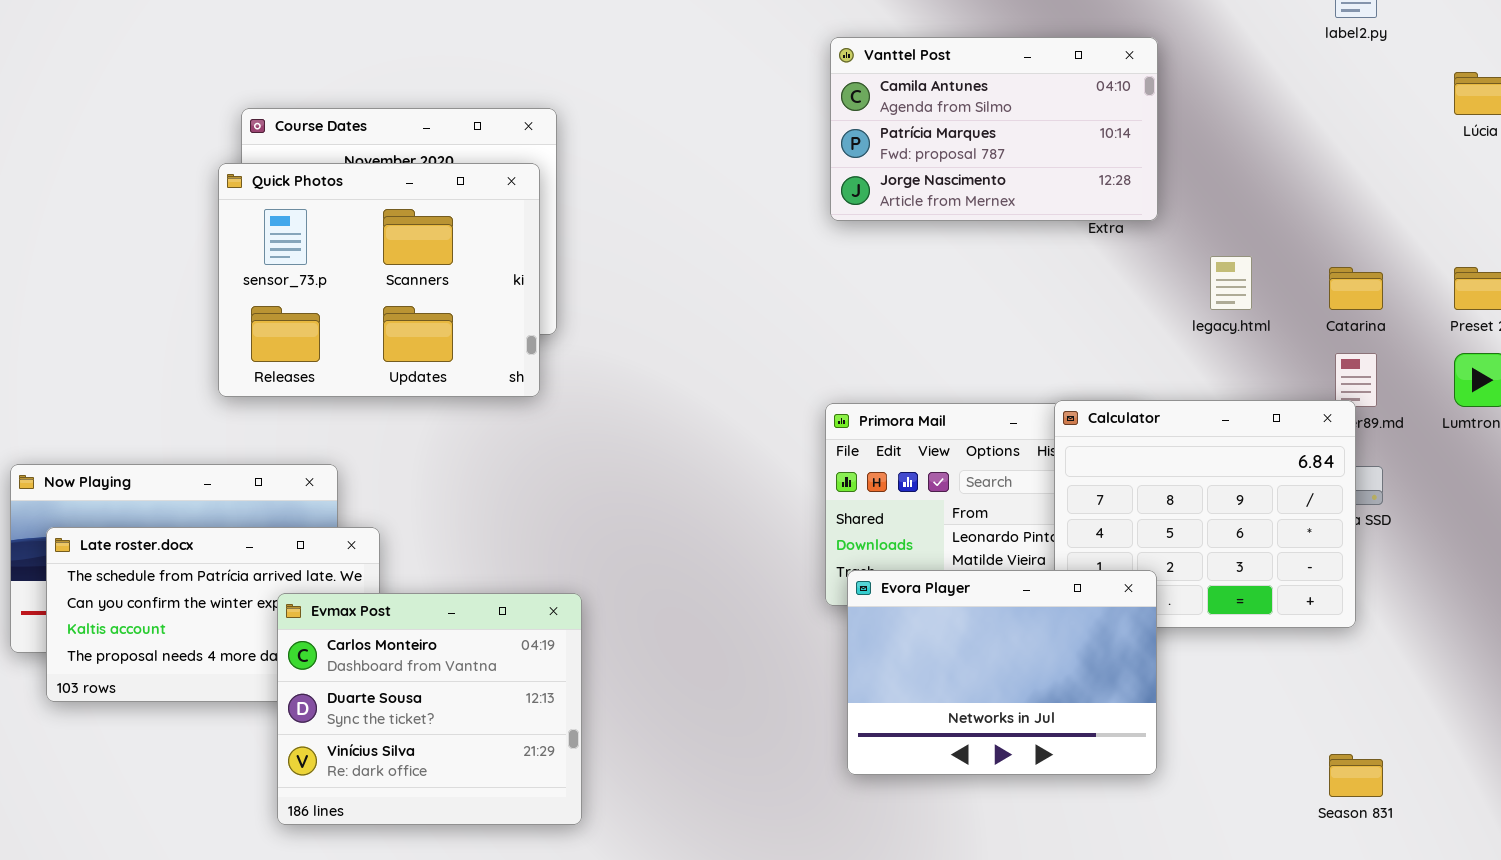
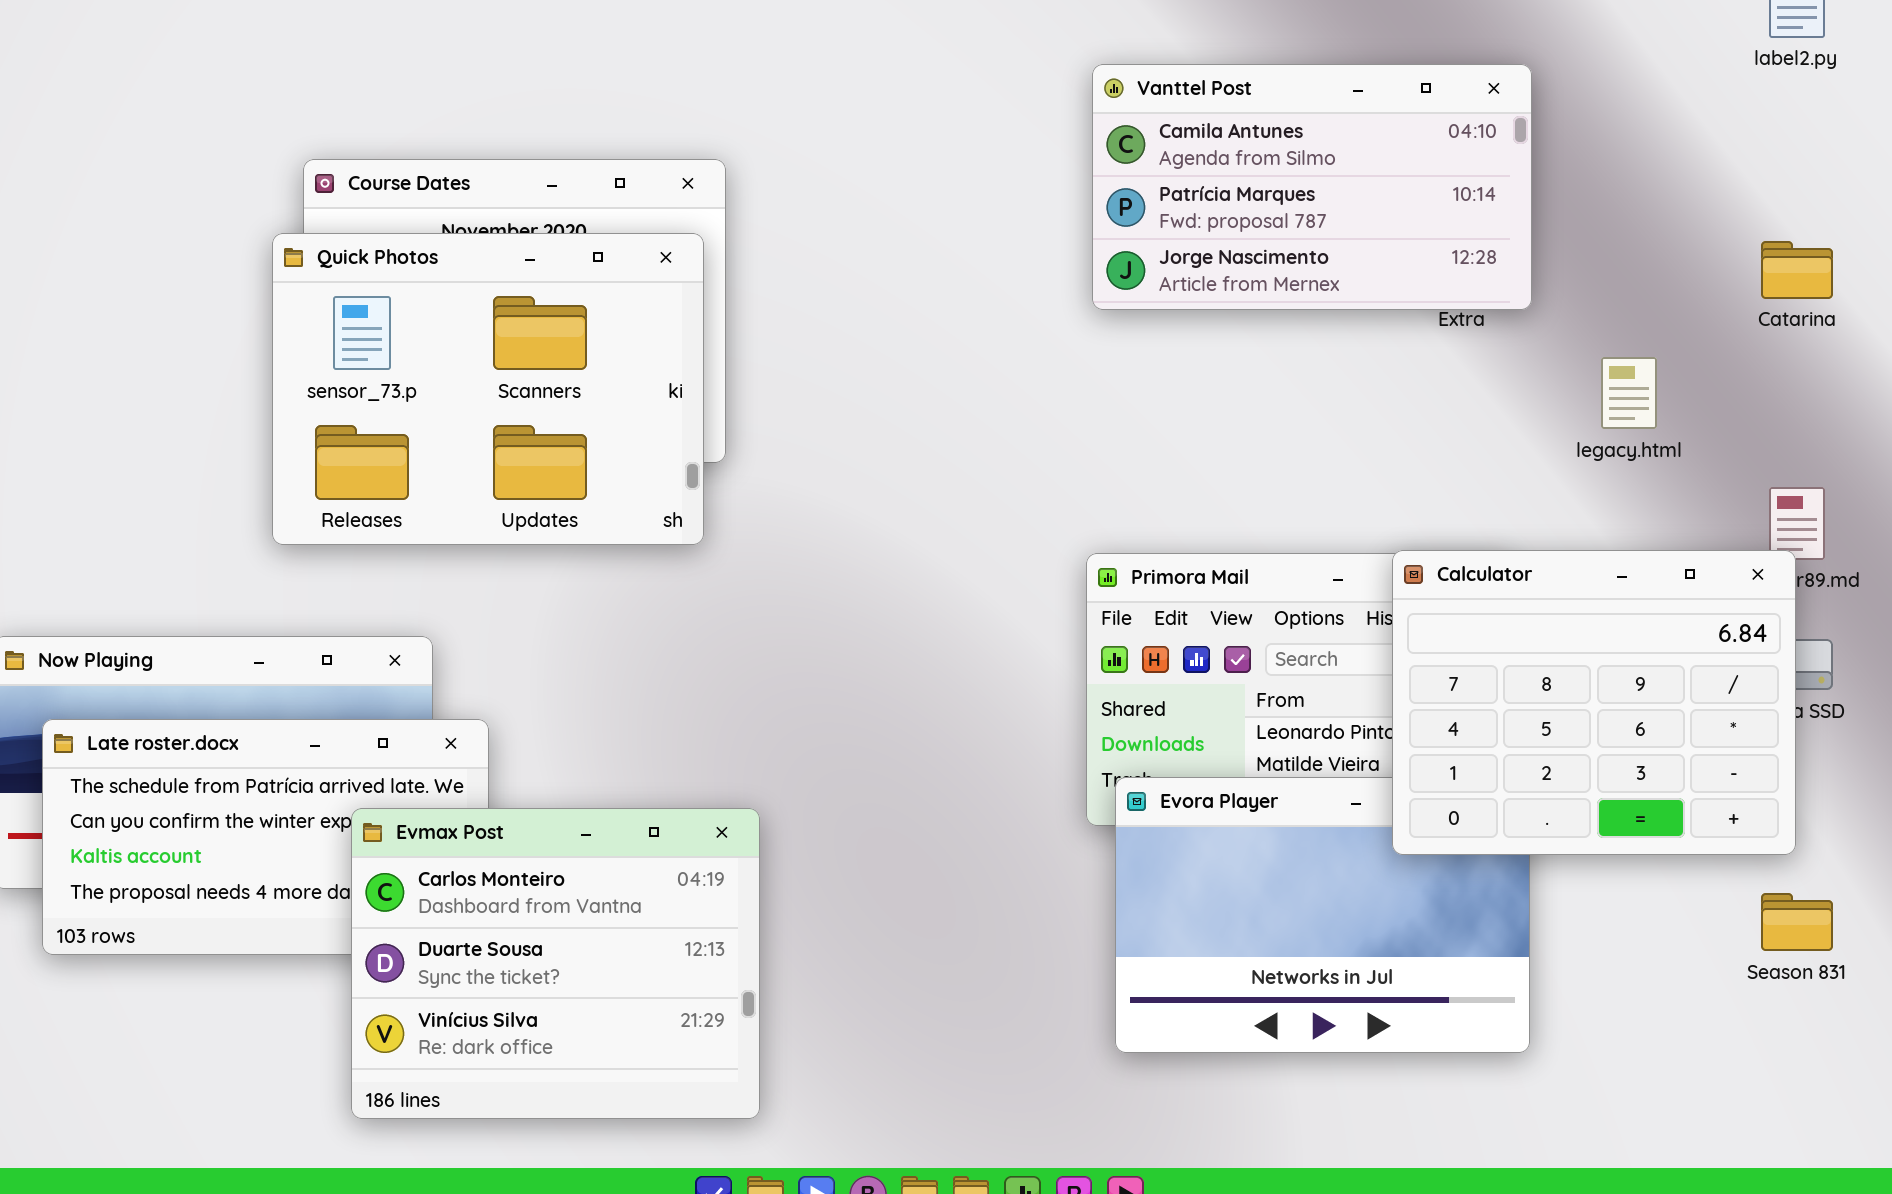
Catarina: [1329,267,1383,310] -> [1761,241,1833,299], moved
Calculator: [1054,400,1356,628] -> [1392,550,1796,855], raised
Season 831: [1329,754,1383,797] -> [1761,893,1833,951], moved

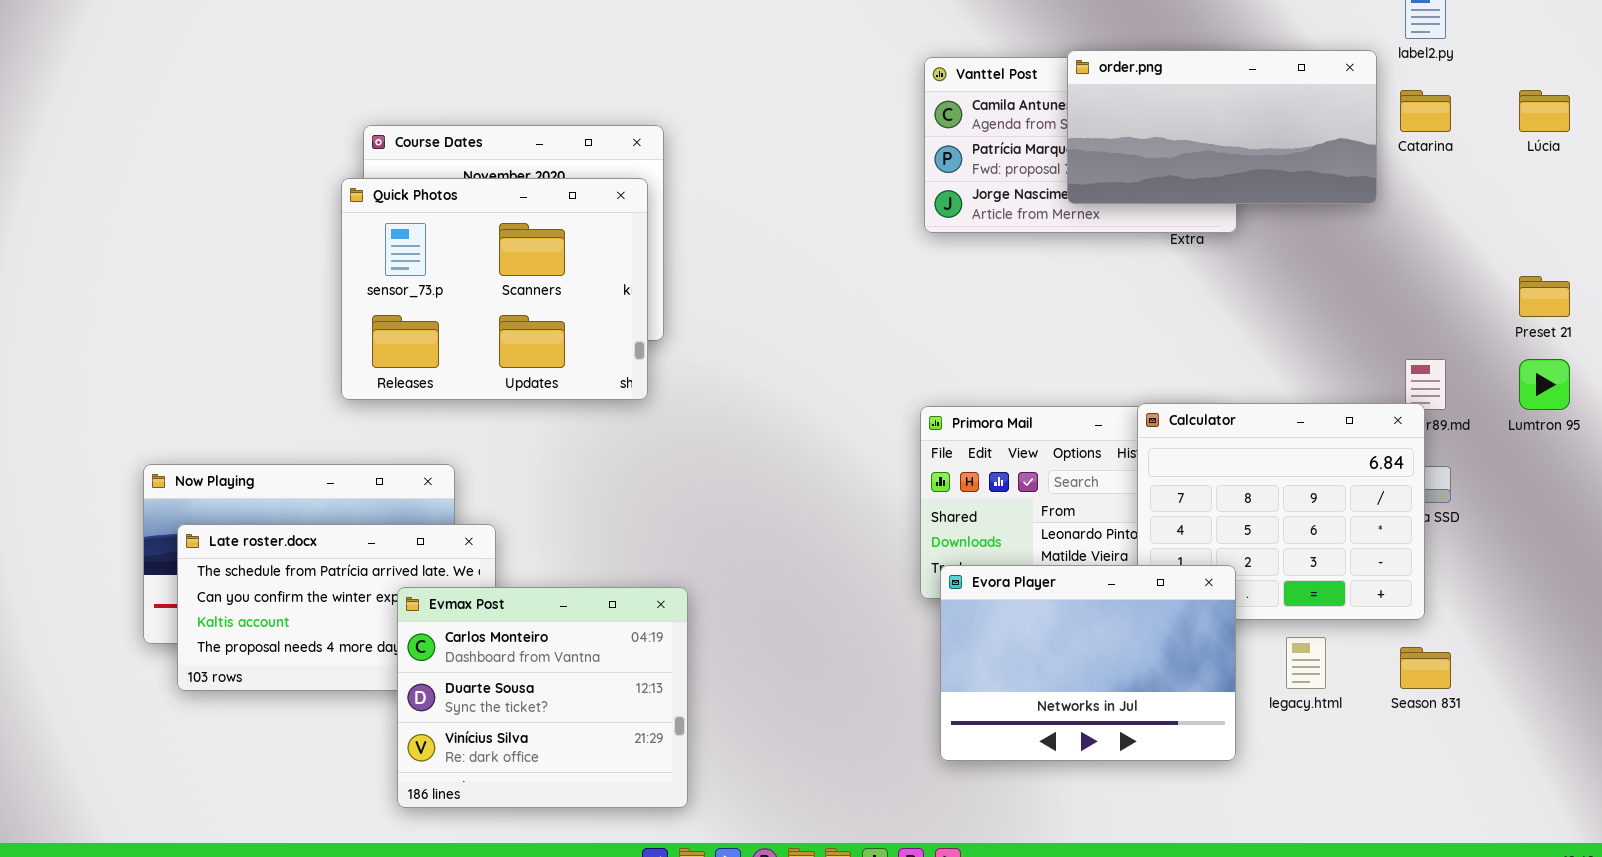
order.png: none -> [1067,50,1377,204], opened
Catarina: [1761,241,1833,299] -> [1400,90,1451,132], moved
legacy.html: [1601,357,1657,429] -> [1286,637,1326,689], moved
Evora Player: [1115,777,1530,1053] -> [940,565,1236,761], raised

